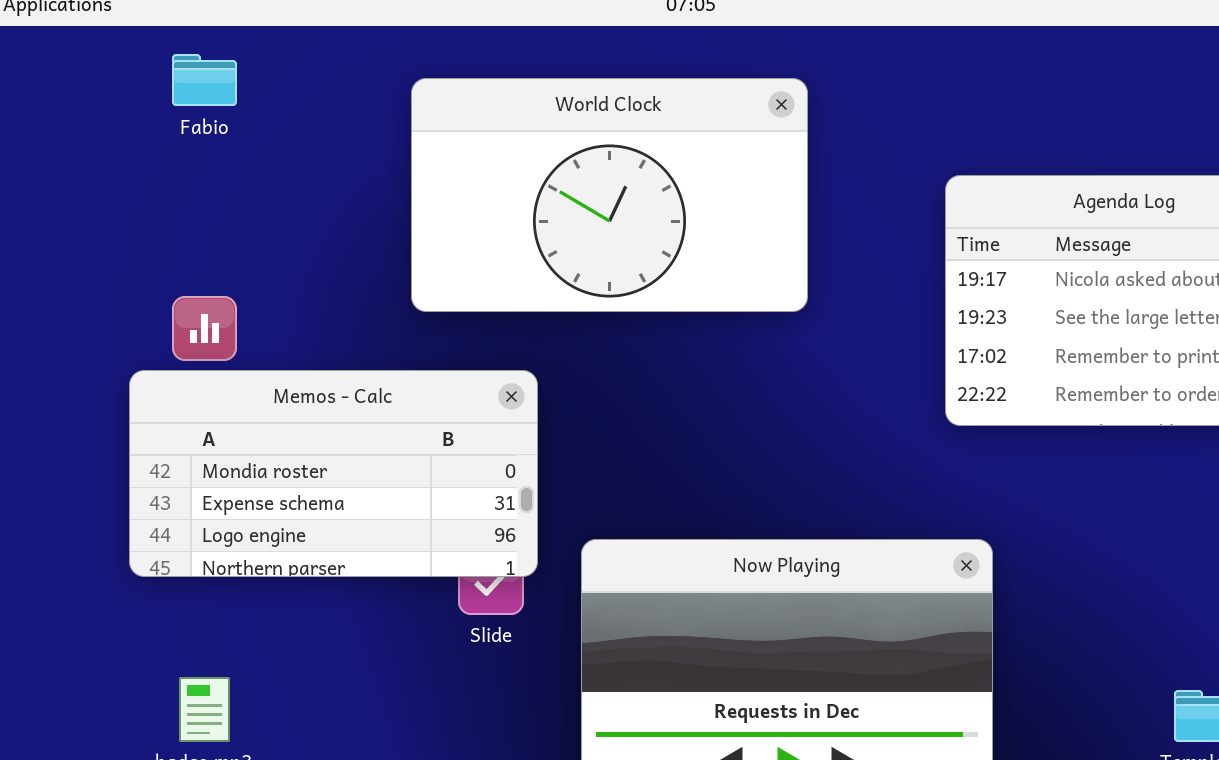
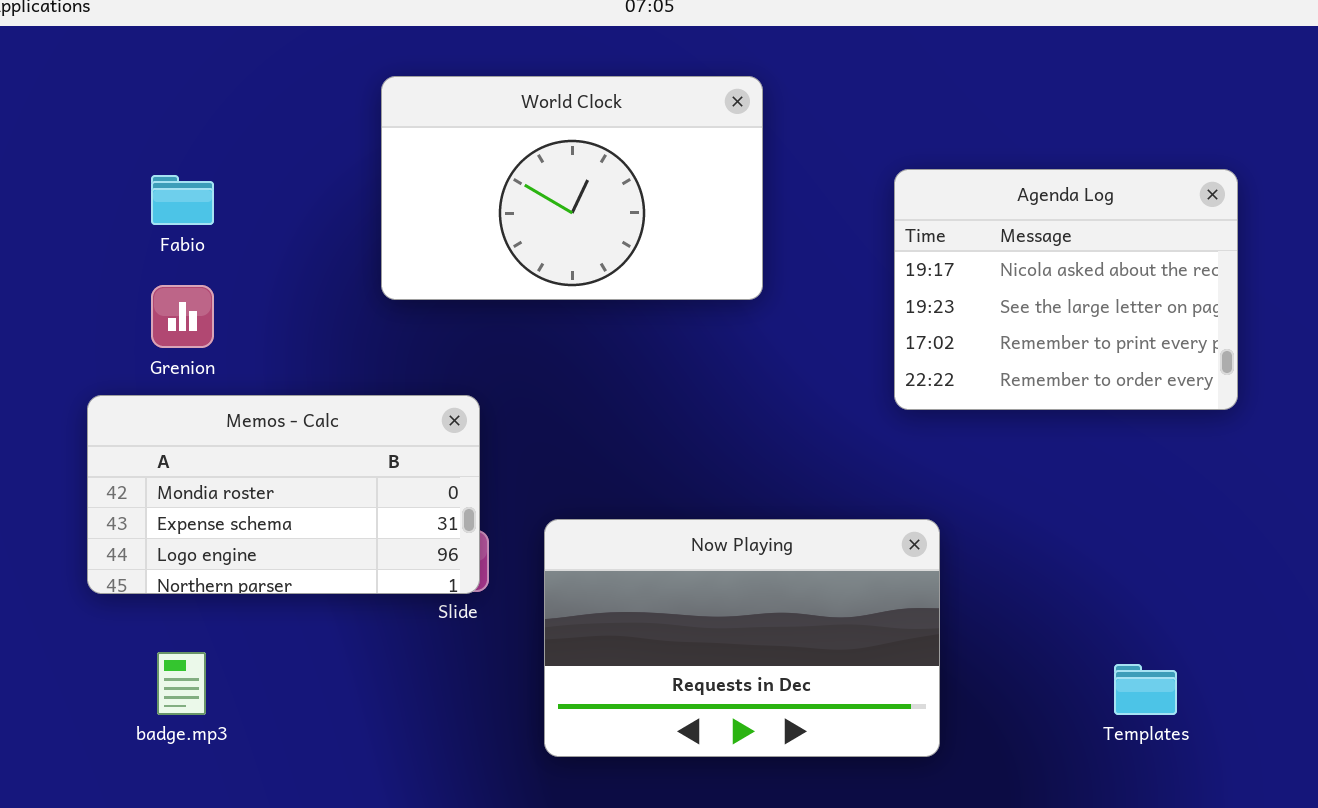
Fabio: [172,54,237,106] -> [151,175,214,225], moved
Memos - Calc: [129,370,538,577] -> [87,395,480,594], moved

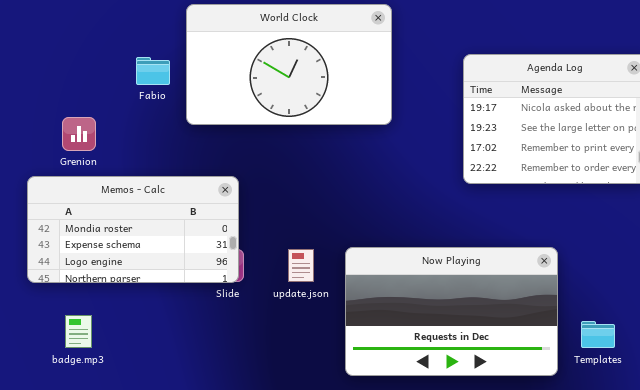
Fabio: [151,175,214,225] -> [136,57,170,85], moved
Now Playing: [544,519,940,757] -> [345,247,558,376], moved

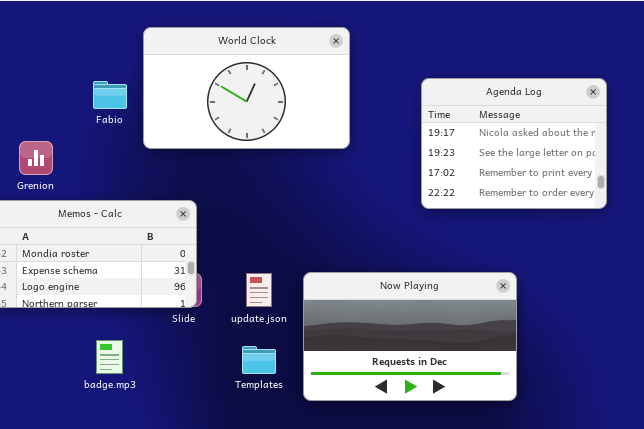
badge.mp3: [65,315,92,348] -> [96,340,123,374], moved
Templates: [581,321,615,348] -> [242,346,276,374], moved

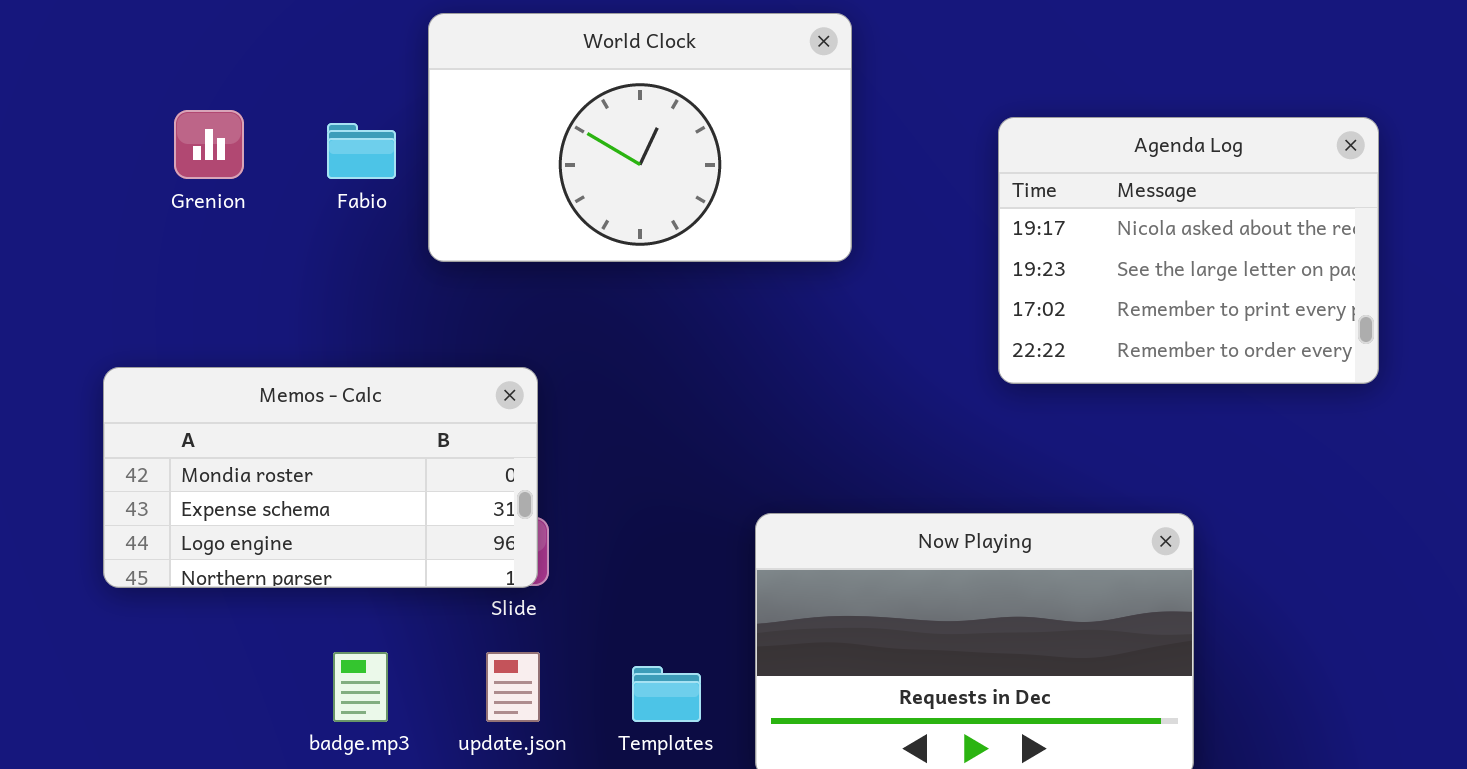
Grenion: [19,141,53,175] -> [174,110,244,179], moved
update.json: [246,273,272,307] -> [486,652,540,722], moved

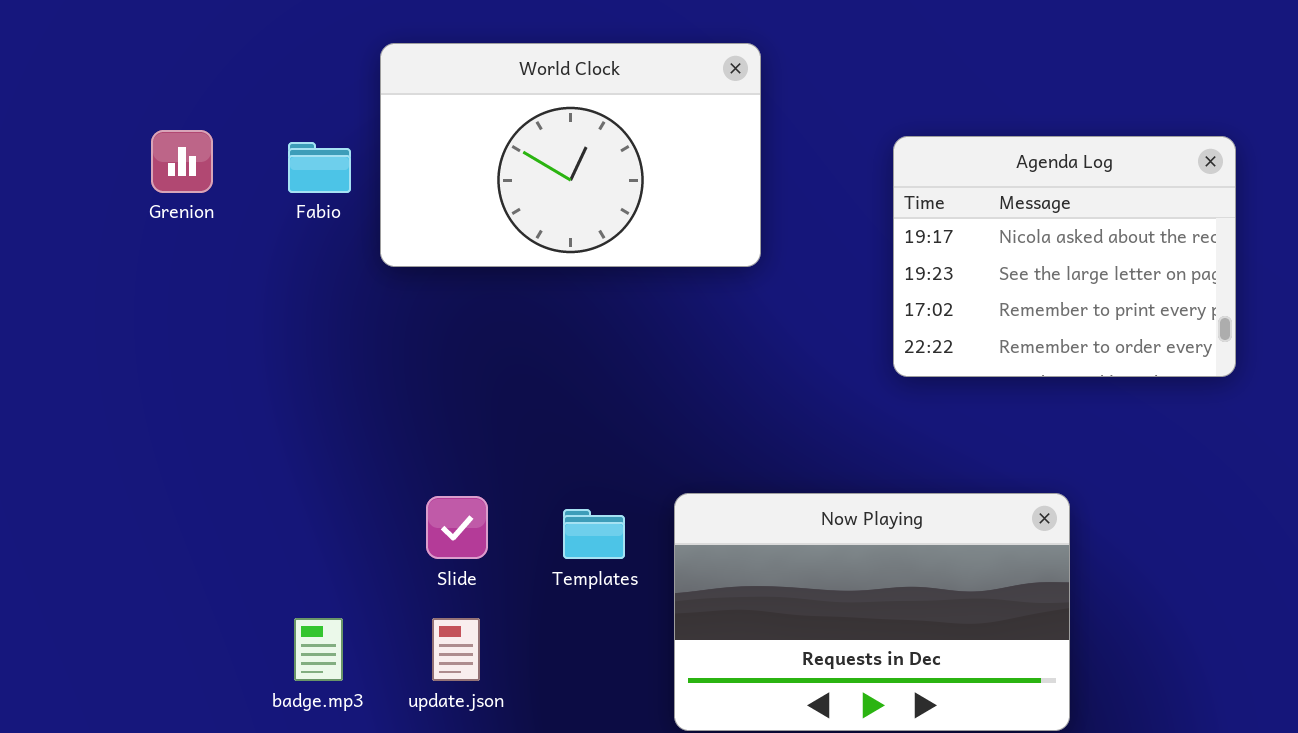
Memos - Calc: [103,367,538,588] -> none, closed
Templates: [632,666,701,722] -> [563,509,625,559], moved

